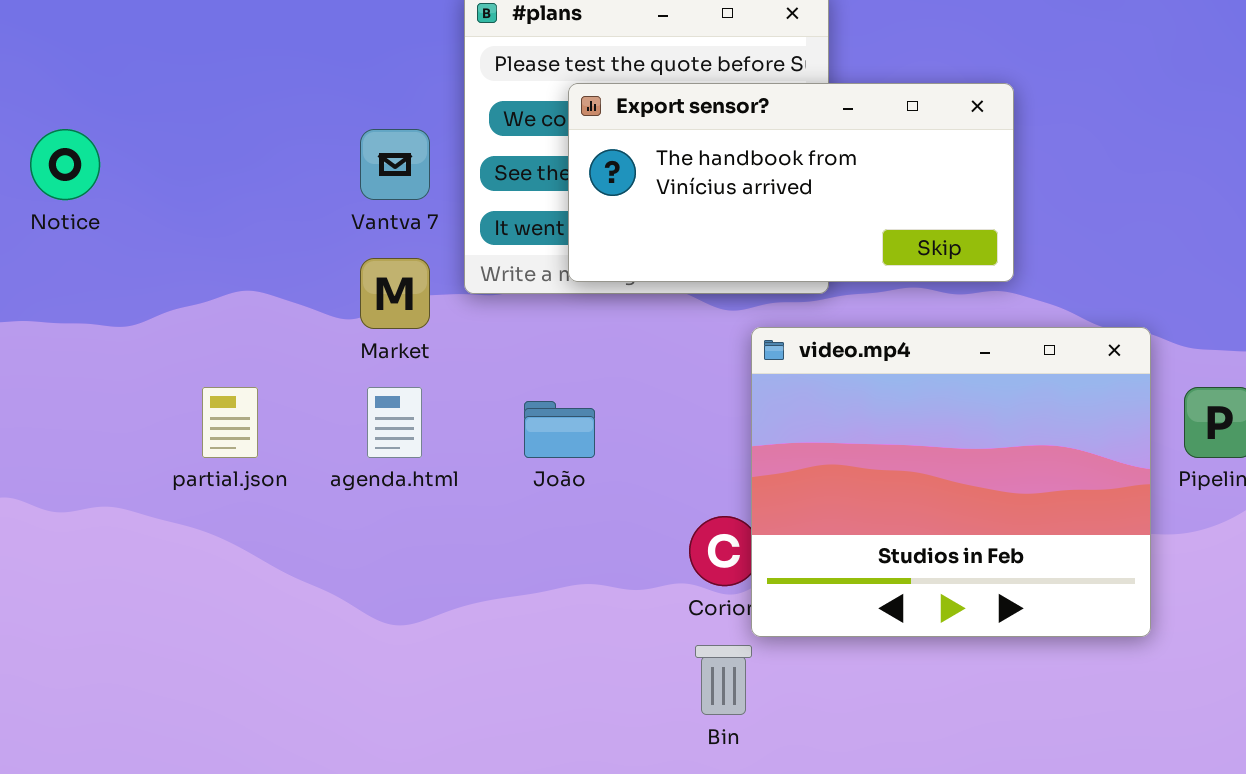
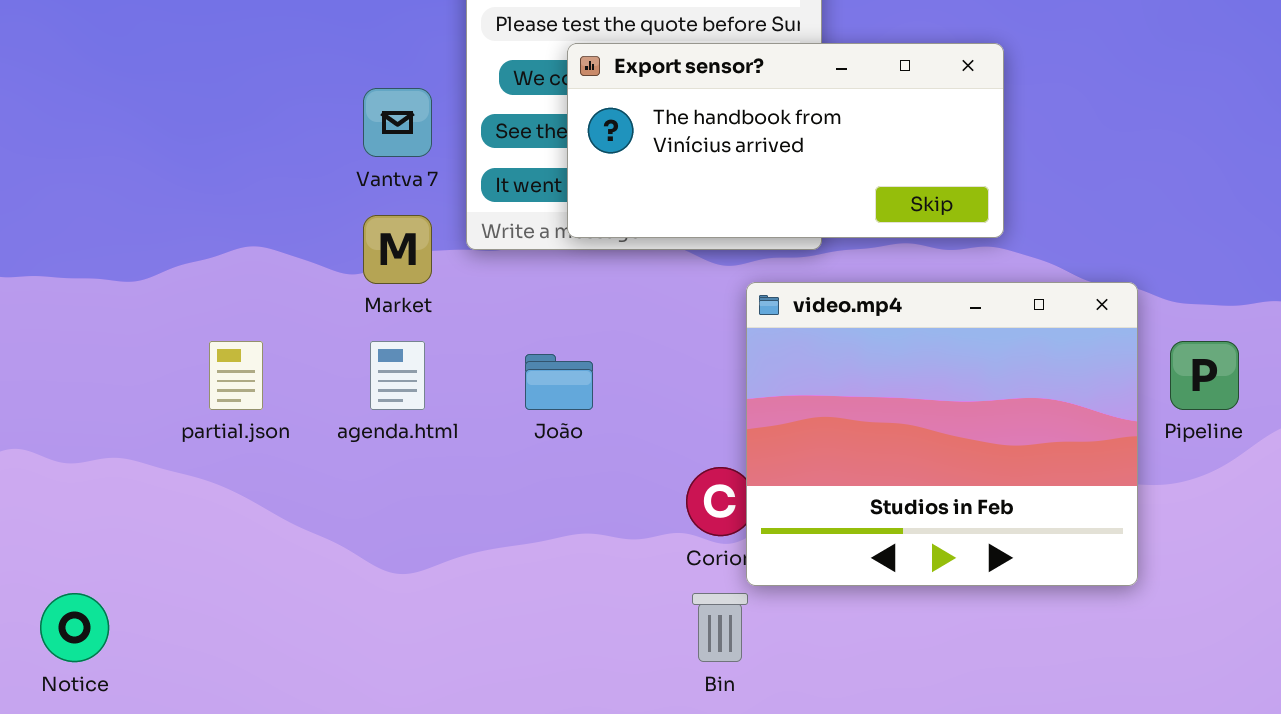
Notice: [30,129,100,200] -> [40,593,109,662], moved

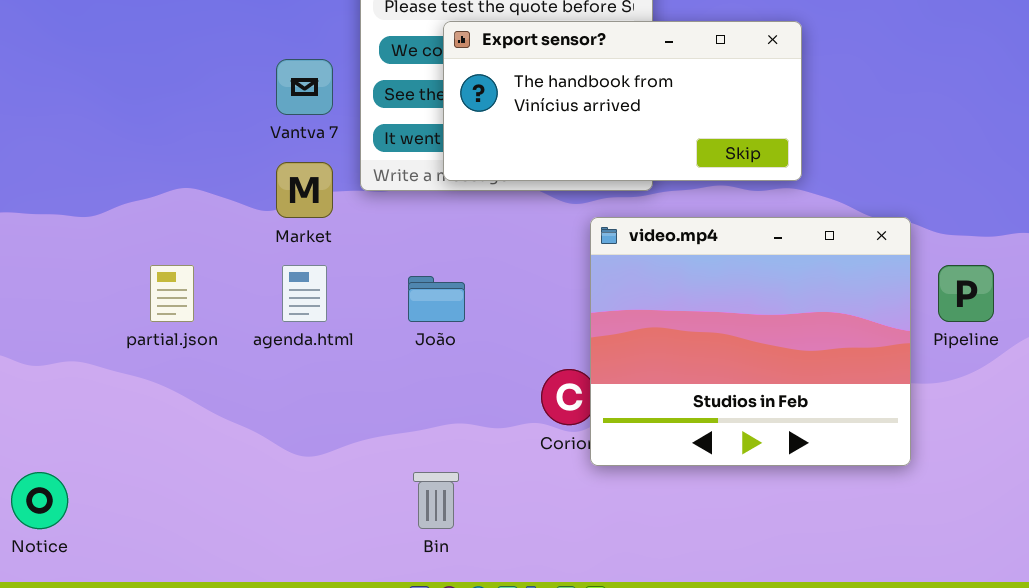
Bin: [692,593,748,662] -> [413,472,459,529], moved

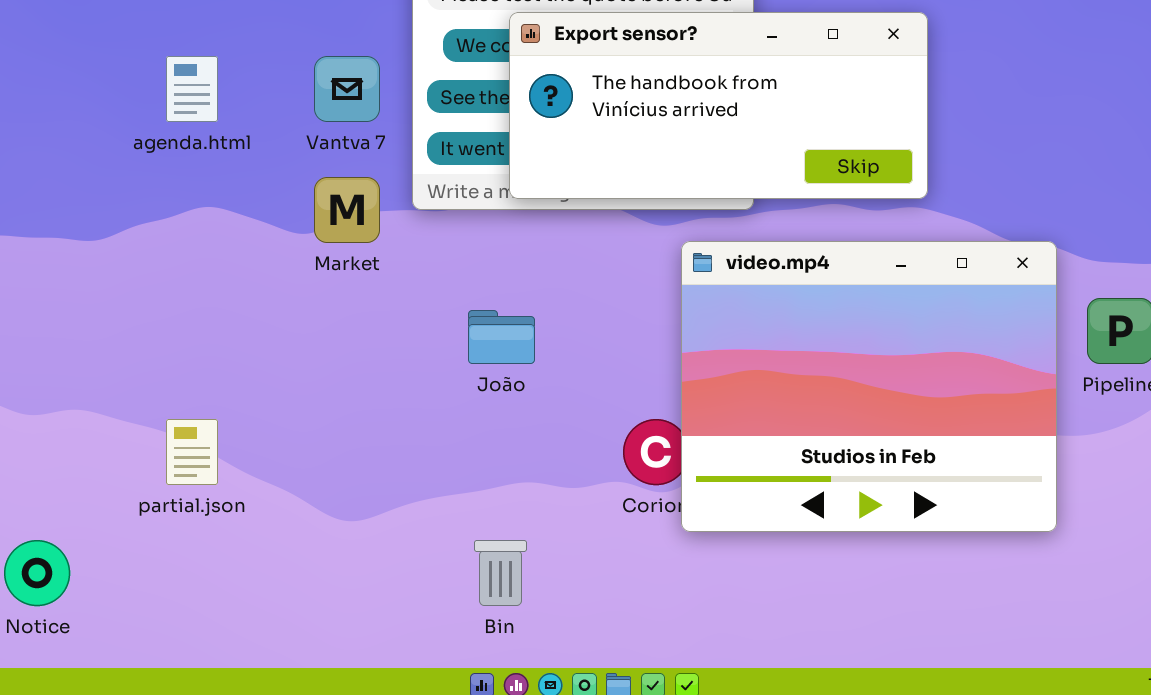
partial.json: [150,265,194,322] -> [166,419,218,485], moved
agenda.html: [282,265,327,322] -> [166,56,218,122], moved

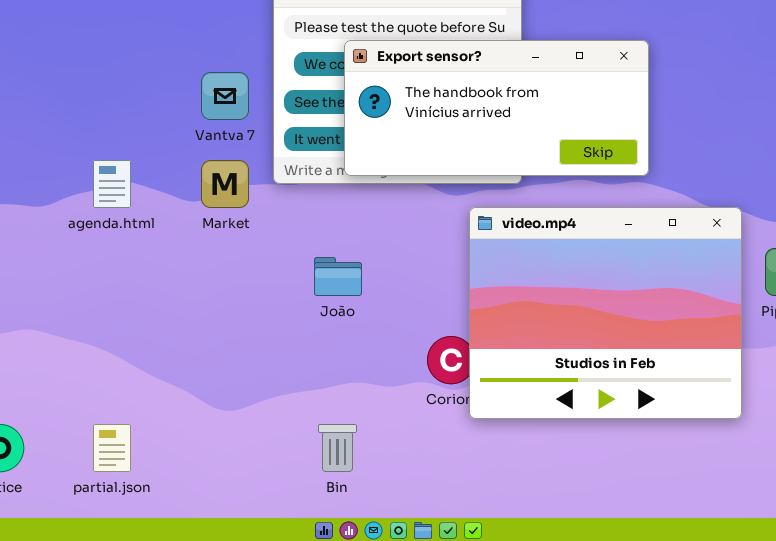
agenda.html: [166,56,218,122] -> [93,160,131,208], moved
partial.json: [166,419,218,485] -> [93,424,131,472], moved

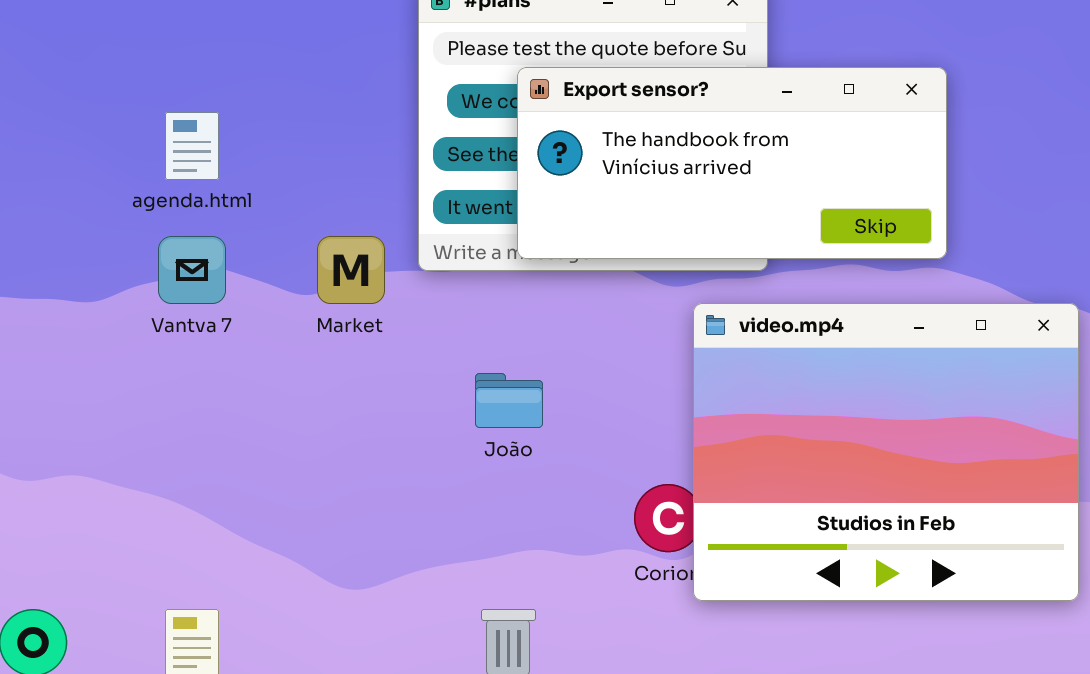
Vantva 7: [201,72,249,120] -> [158,236,226,304], moved
agenda.html: [93,160,131,208] -> [165,112,219,180], moved

